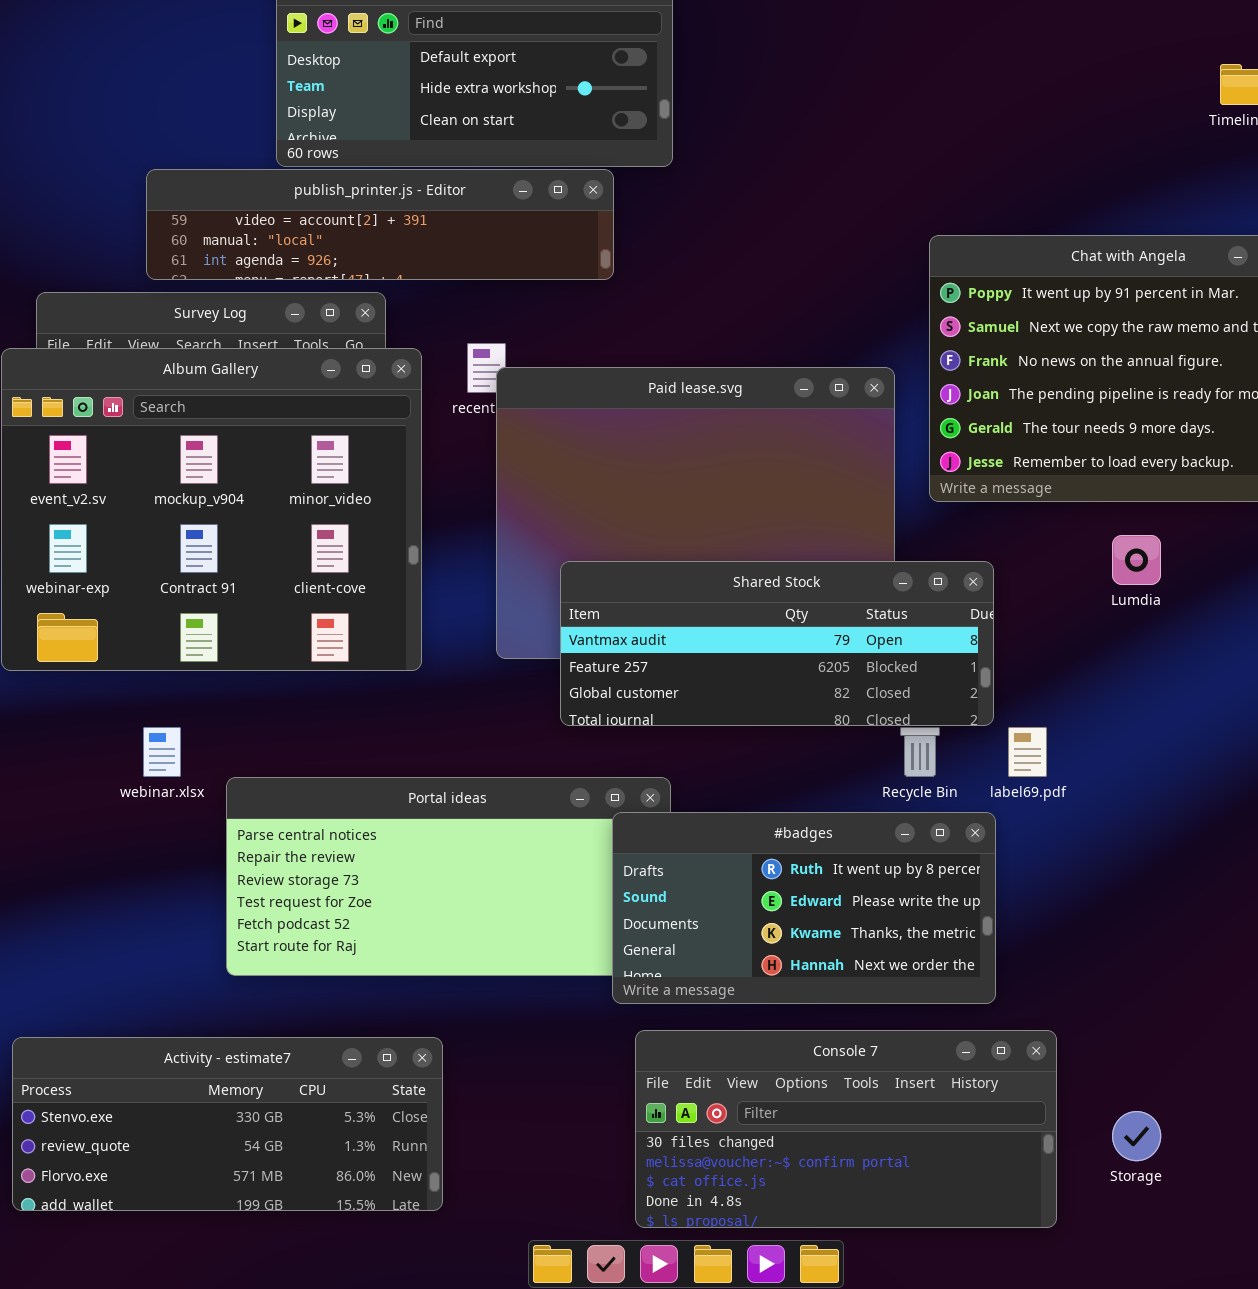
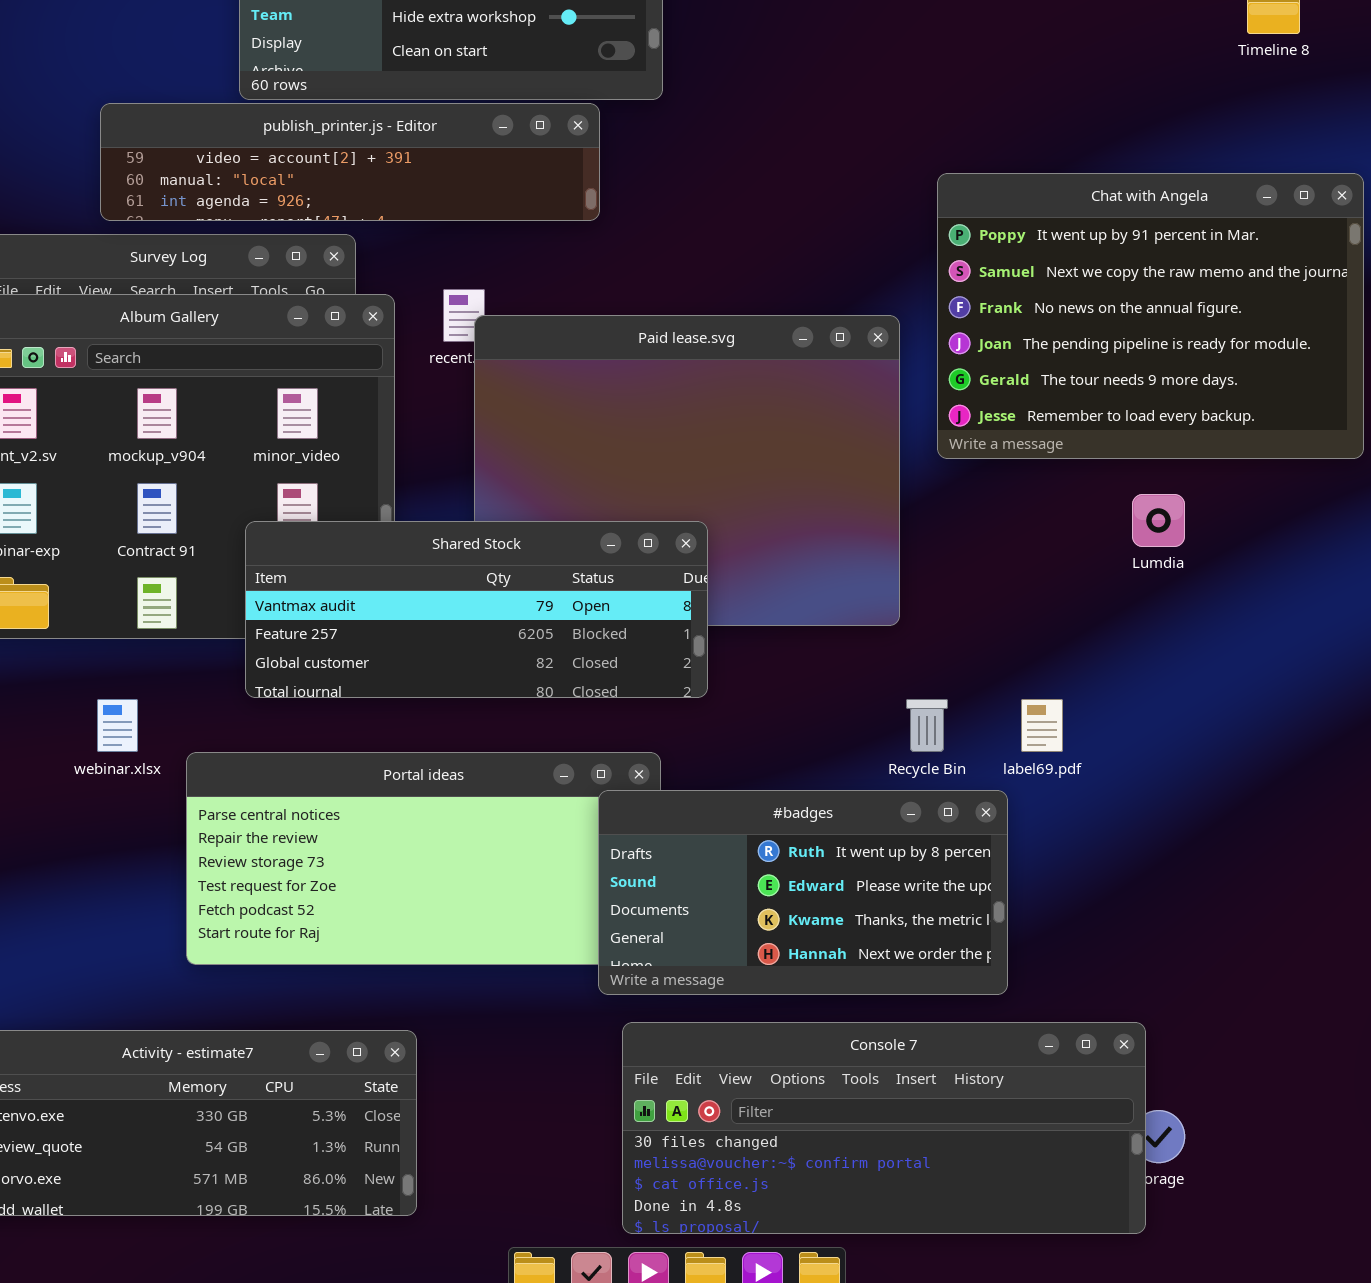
Shared Stock: [560,561,994,726] -> [245,521,708,698], moved
Console 7: [635,1030,1057,1228] -> [622,1022,1146,1234], resized

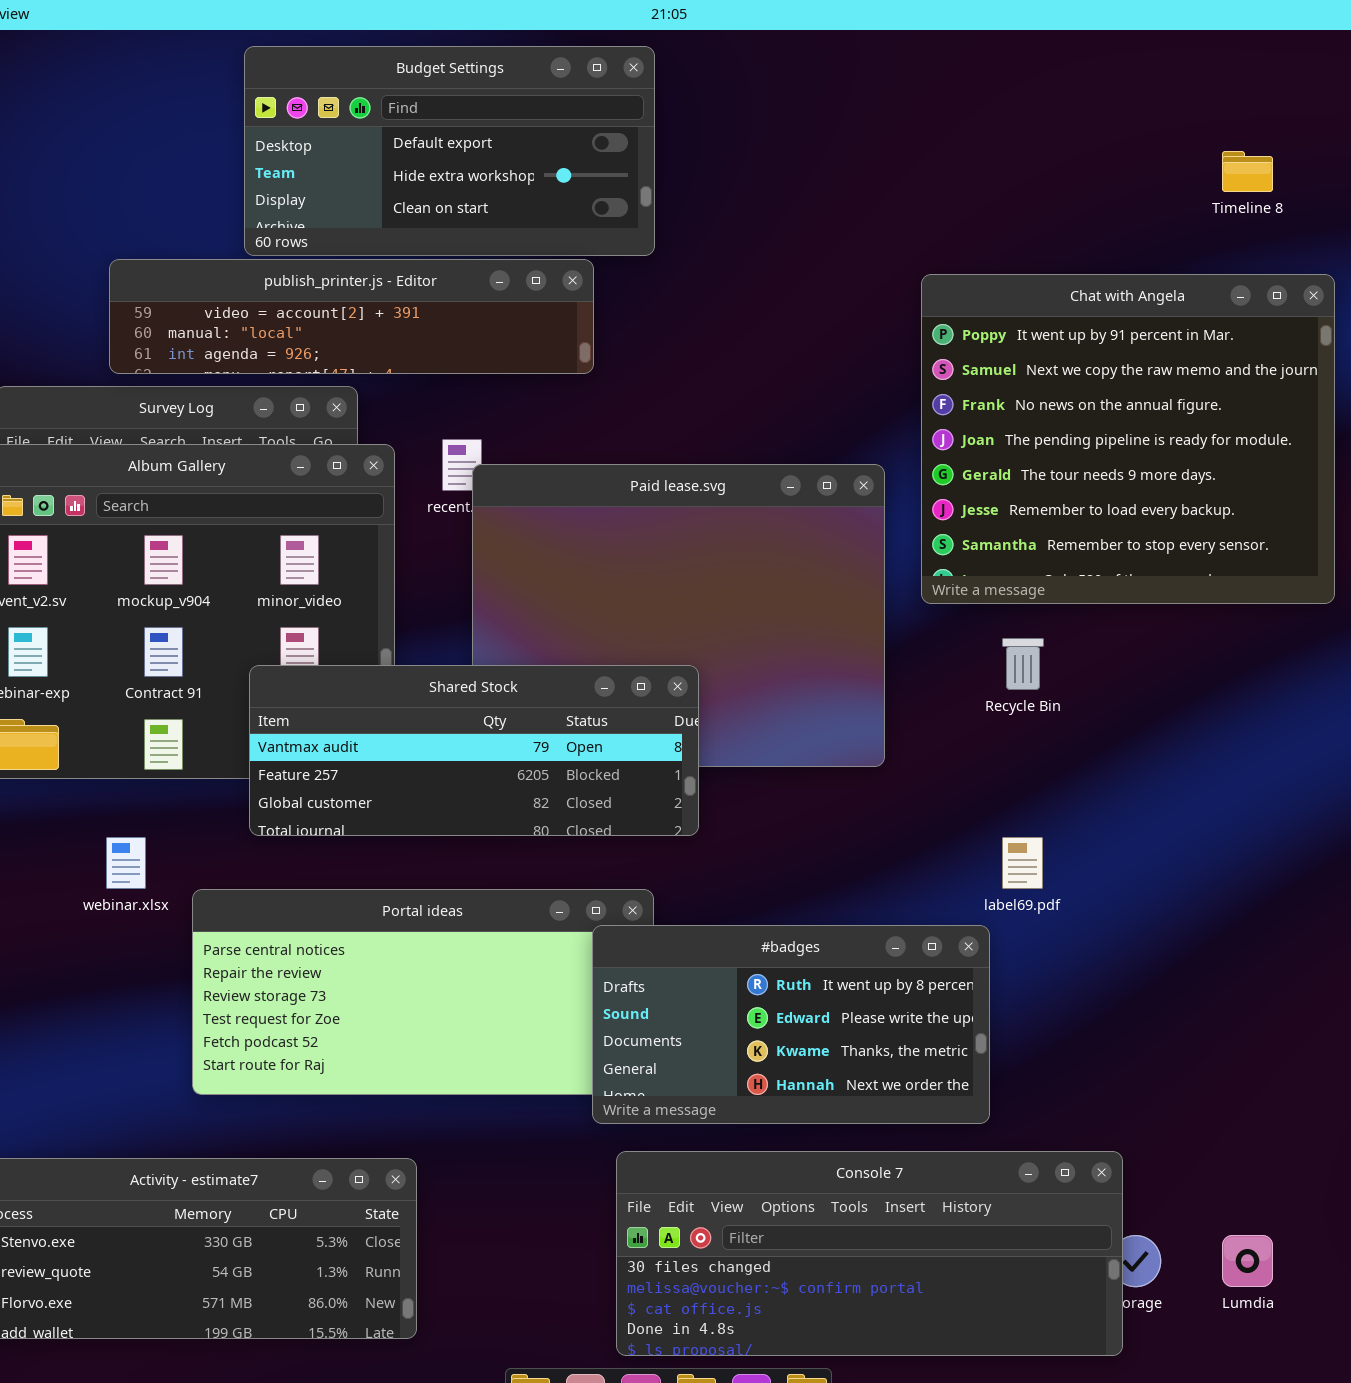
Chat with Angela: [937,173,1364,459] -> [921,274,1335,604], resized
Lumdia: [1132,494,1185,547] -> [1222,1235,1273,1287], moved
Recycle Bin: [906,699,948,752] -> [1002,638,1044,690], moved

